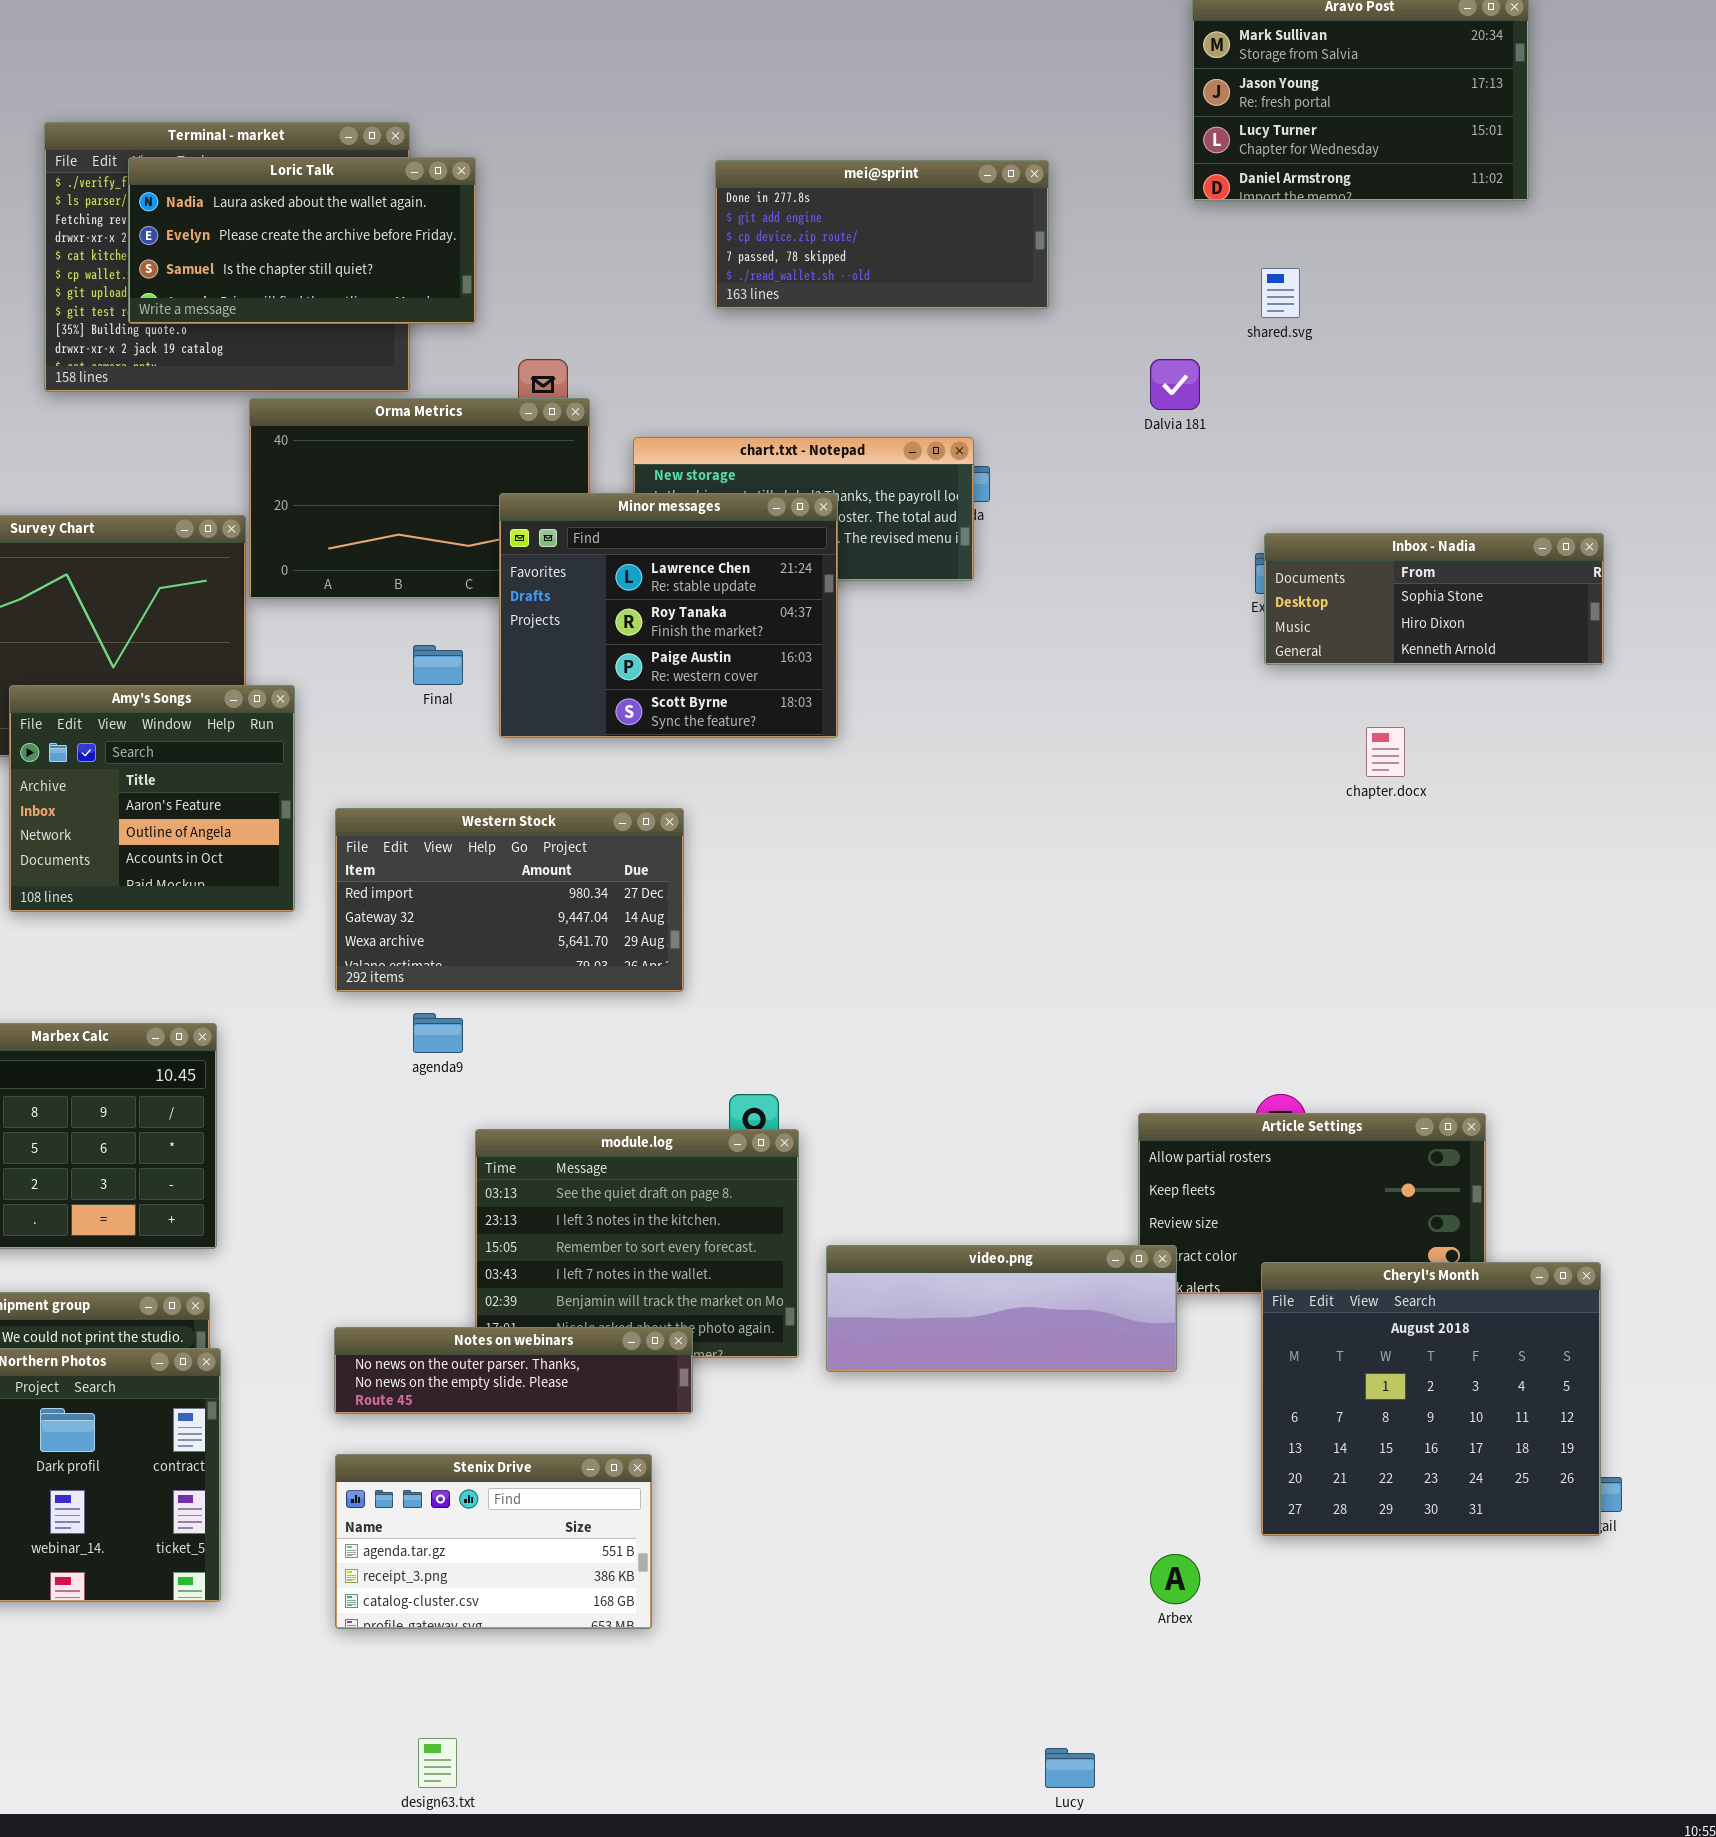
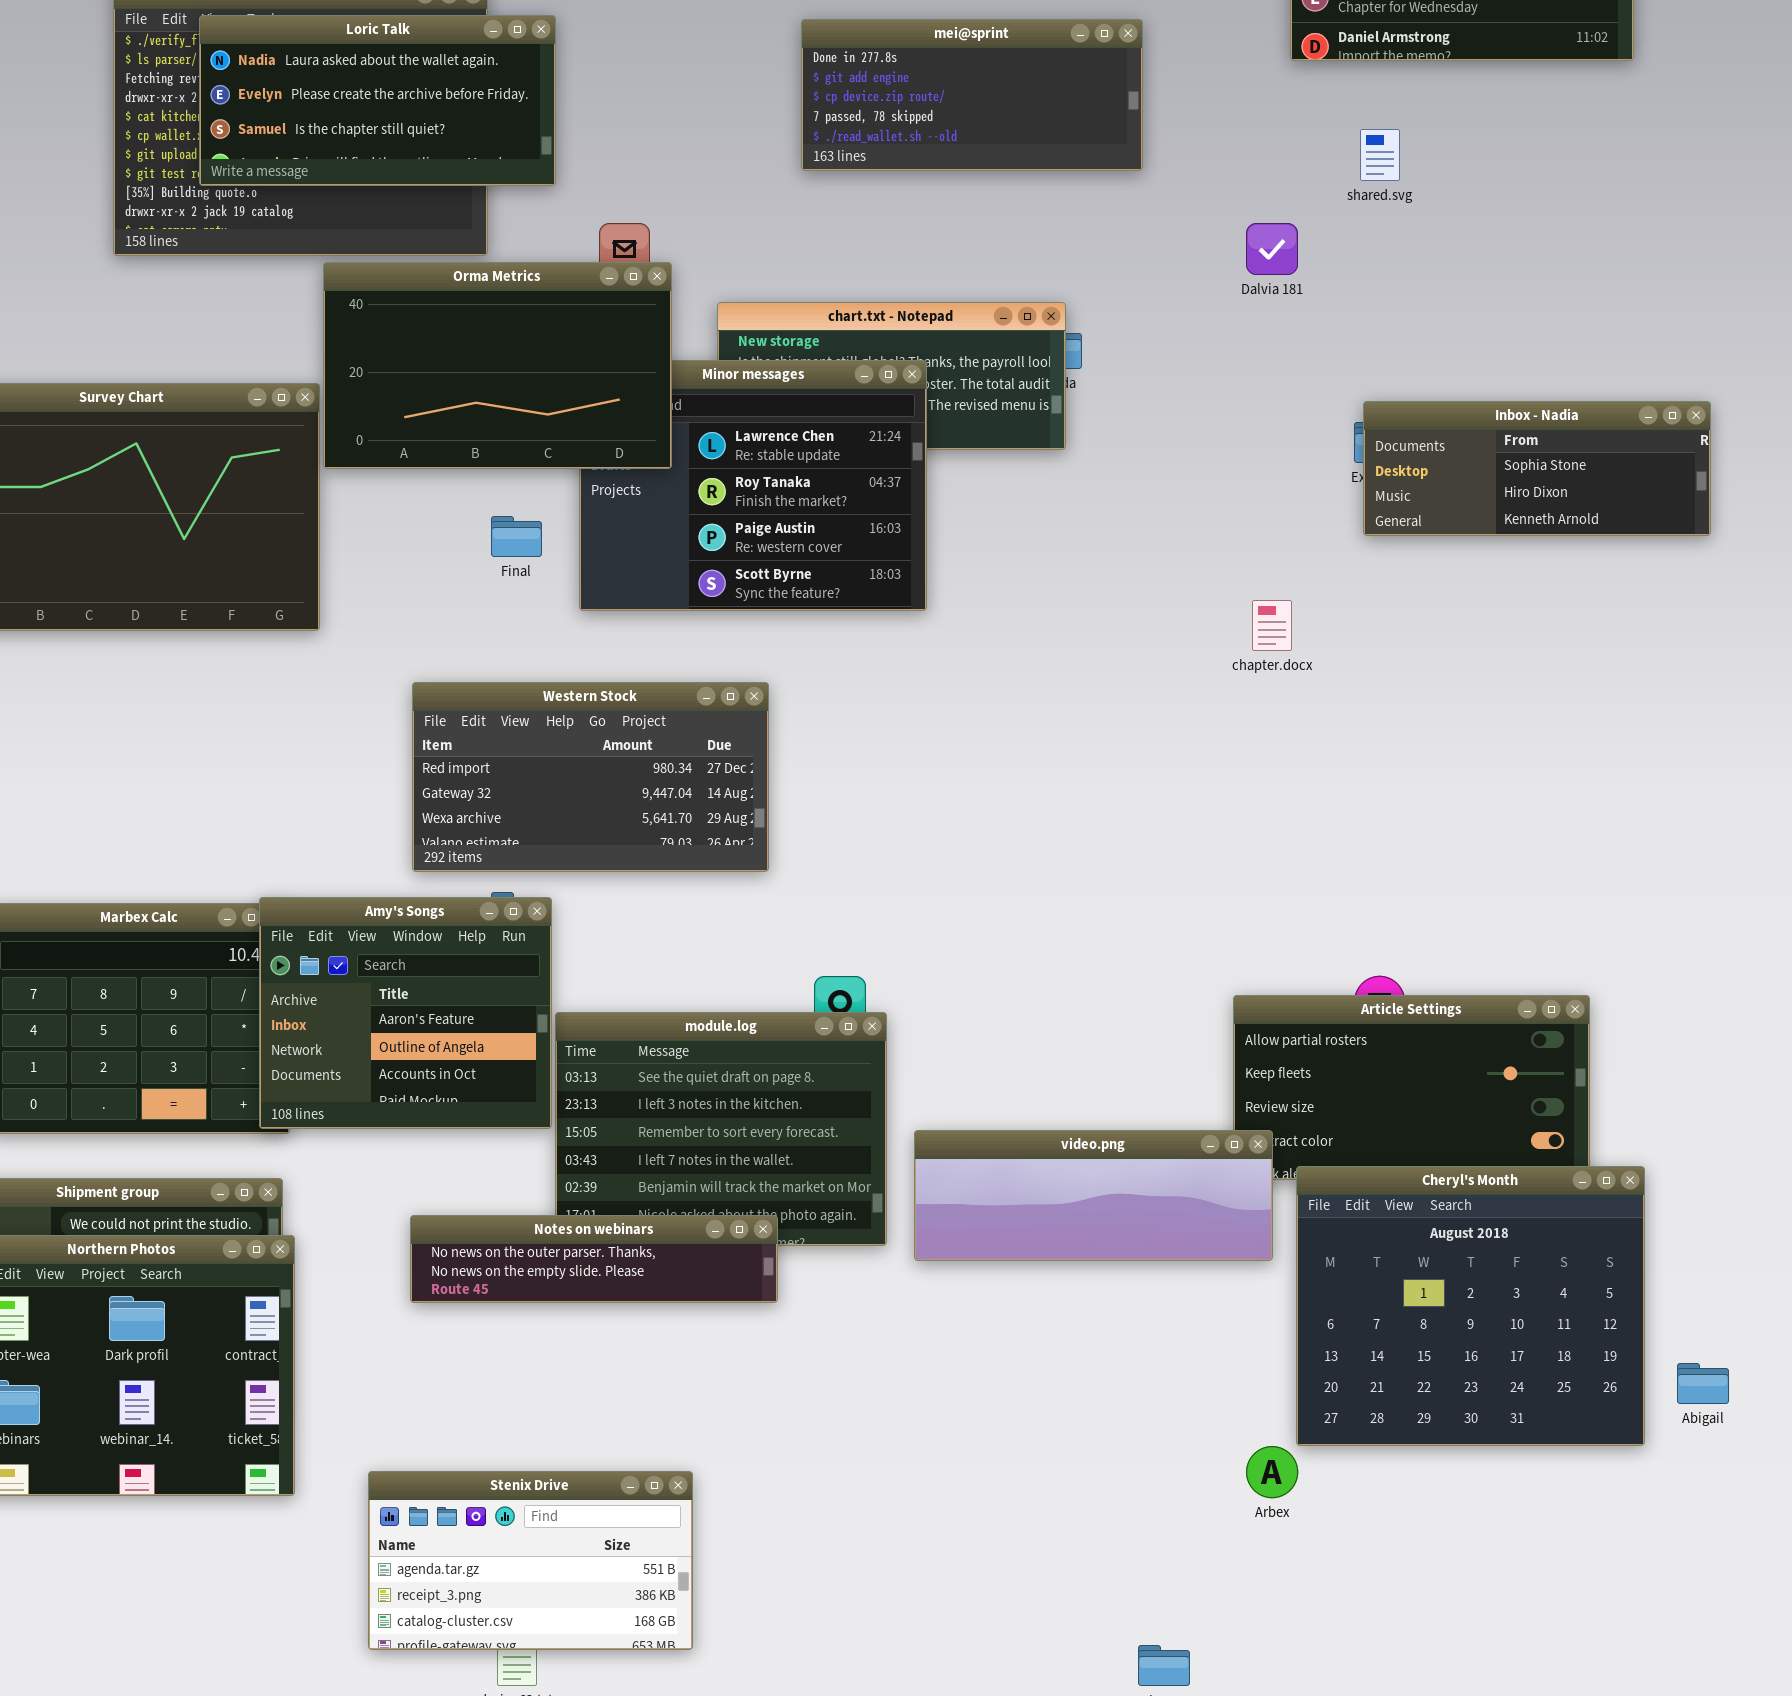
Orma Metrics: [249,398,590,599] -> [323,262,672,469], raised
Amy's Songs: [9,685,295,912] -> [259,897,552,1129], moved
chapter.docx: [1366,727,1405,777] -> [1252,600,1292,651], moved
Cheryl's Month: [1261,1262,1601,1536] -> [1296,1166,1645,1446], moved
Stenix Drive: [335,1454,652,1629] -> [368,1471,693,1650], moved

